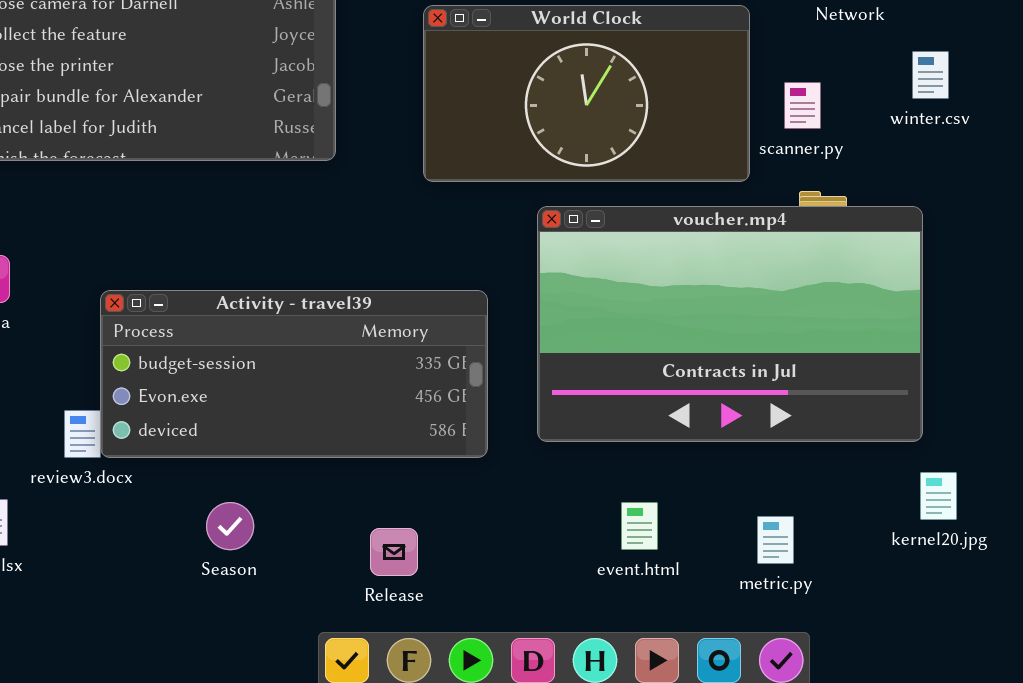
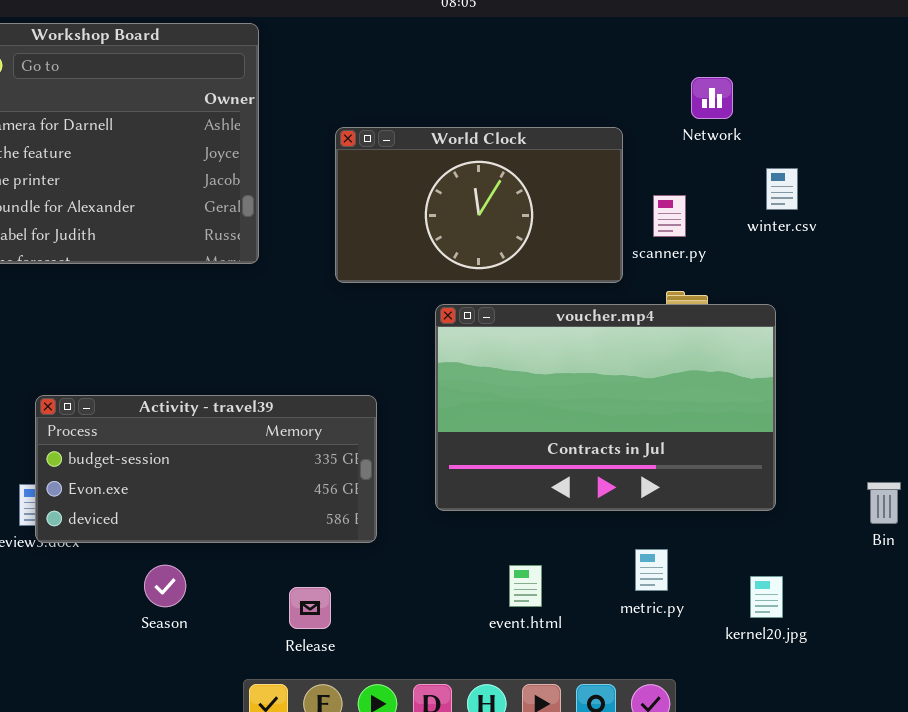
Activity - travel39: [100,290,488,458] -> [35,395,377,543], moved
kernel20.jpg: [920,472,957,520] -> [750,576,783,618], moved
metric.py: [757,516,794,564] -> [635,549,668,591], moved

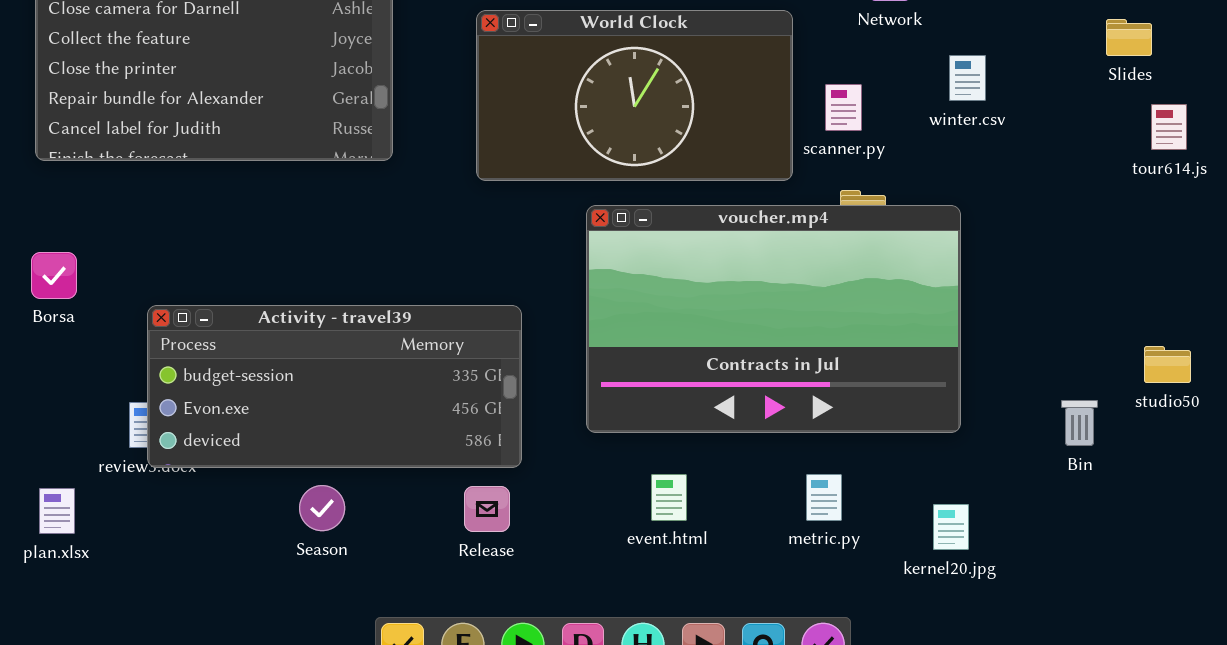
Season: [144,565,186,607] -> [299,485,345,531], moved
event.html: [509,565,542,607] -> [651,474,687,521], moved
Release: [289,587,331,629] -> [464,486,510,532], moved

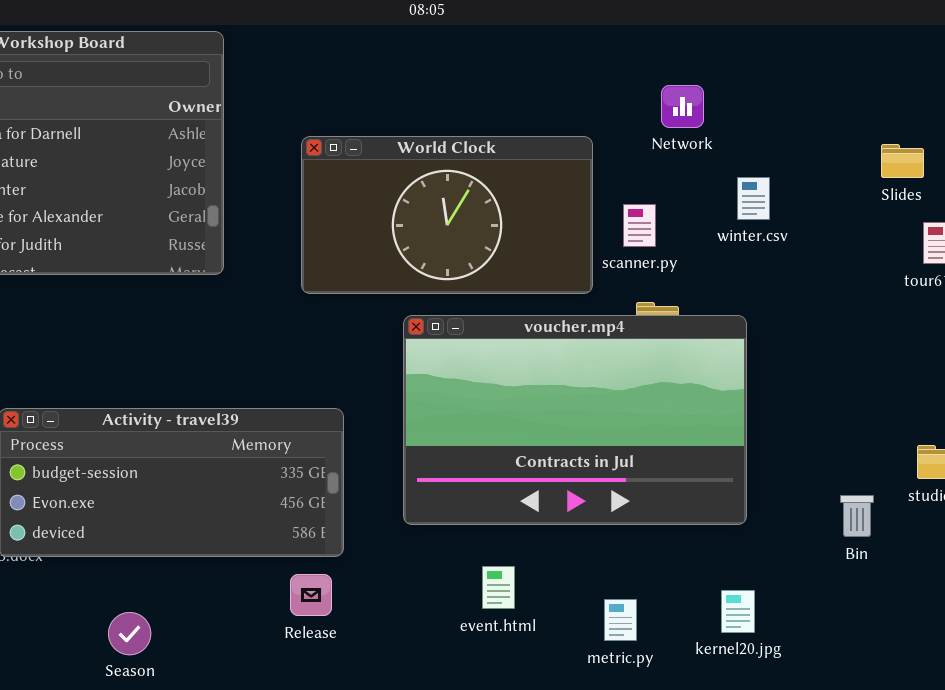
event.html: [651,474,687,521] -> [482,566,515,609], moved
metric.py: [806,474,842,521] -> [604,599,637,641], moved
Season: [299,485,345,531] -> [108,612,151,655], moved

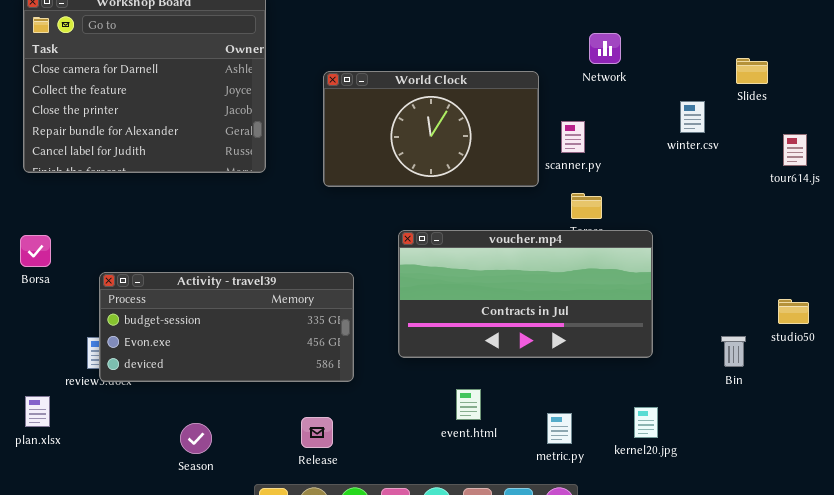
Slides: [881,144,924,178] -> [736,58,768,84], moved
winter.csv: [737,177,770,220] -> [680,101,705,133], moved
voucher.mp4: [403,315,747,525] -> [398,230,653,358], resized
Release: [290,574,332,616] -> [301,417,333,448], moved

